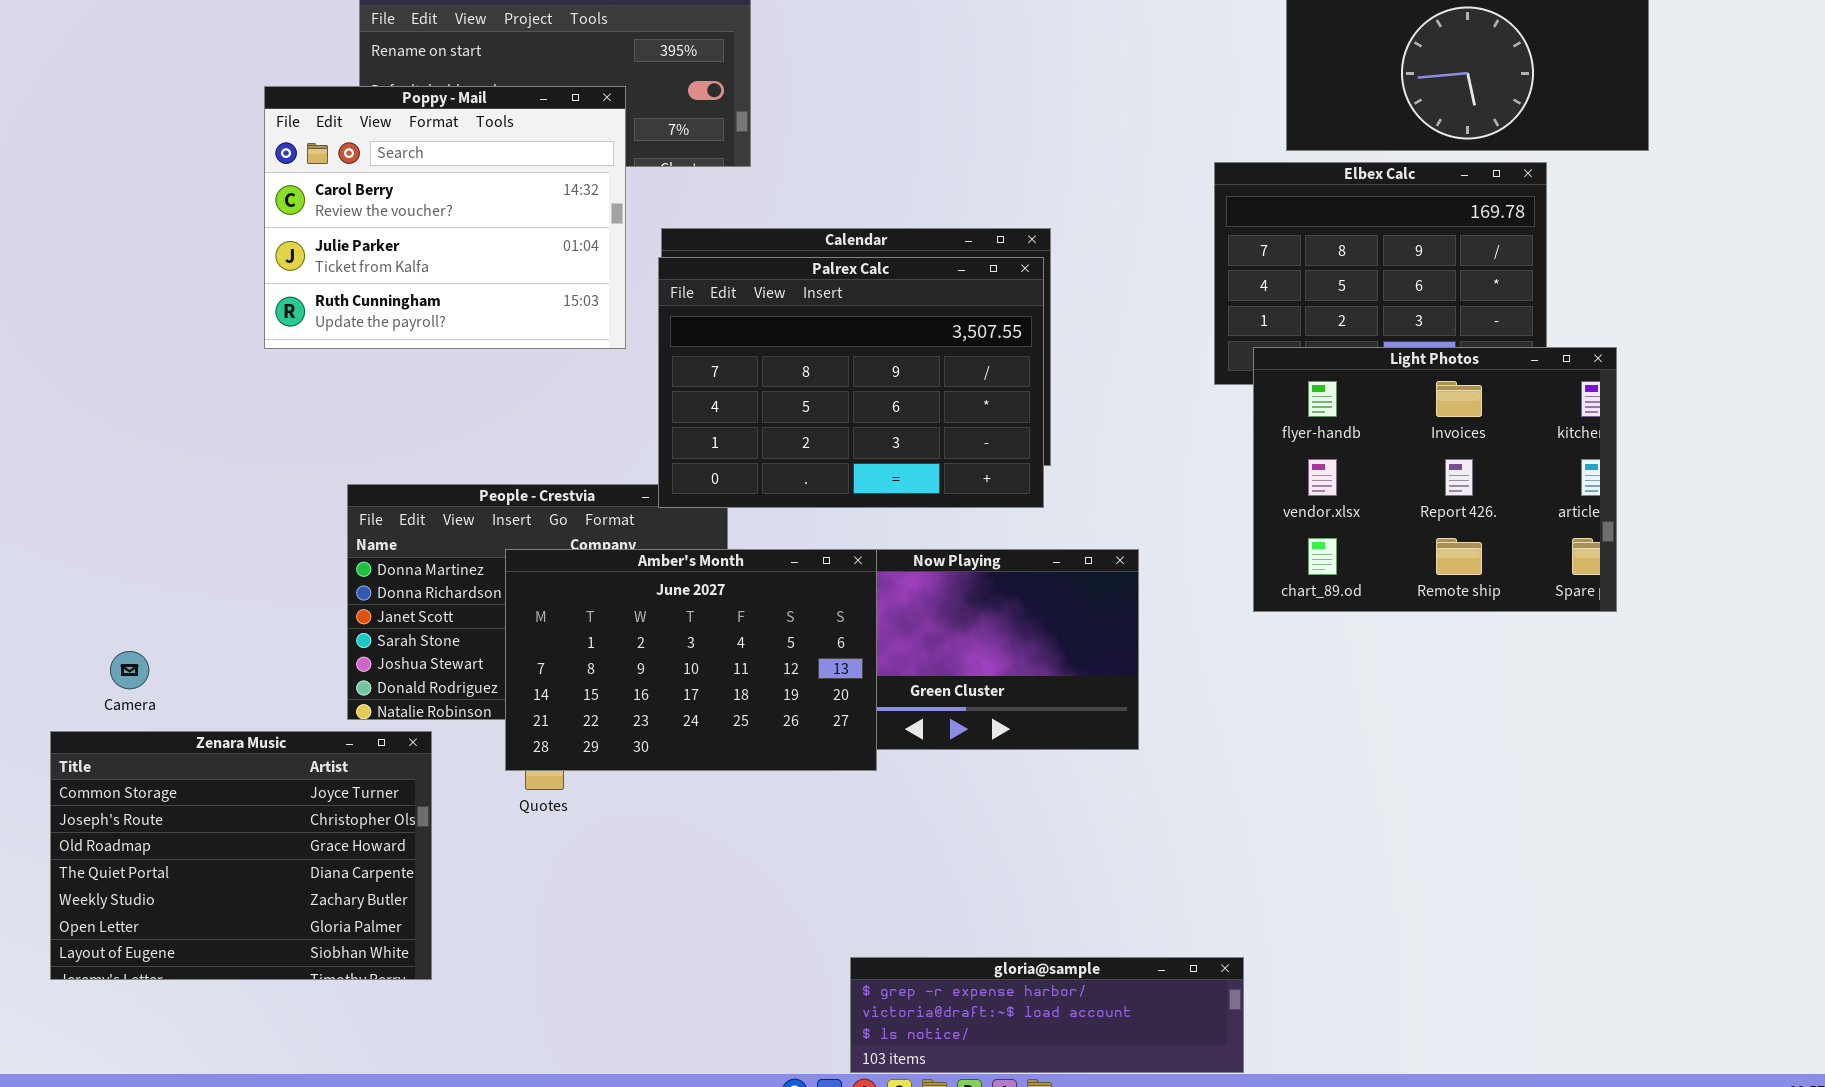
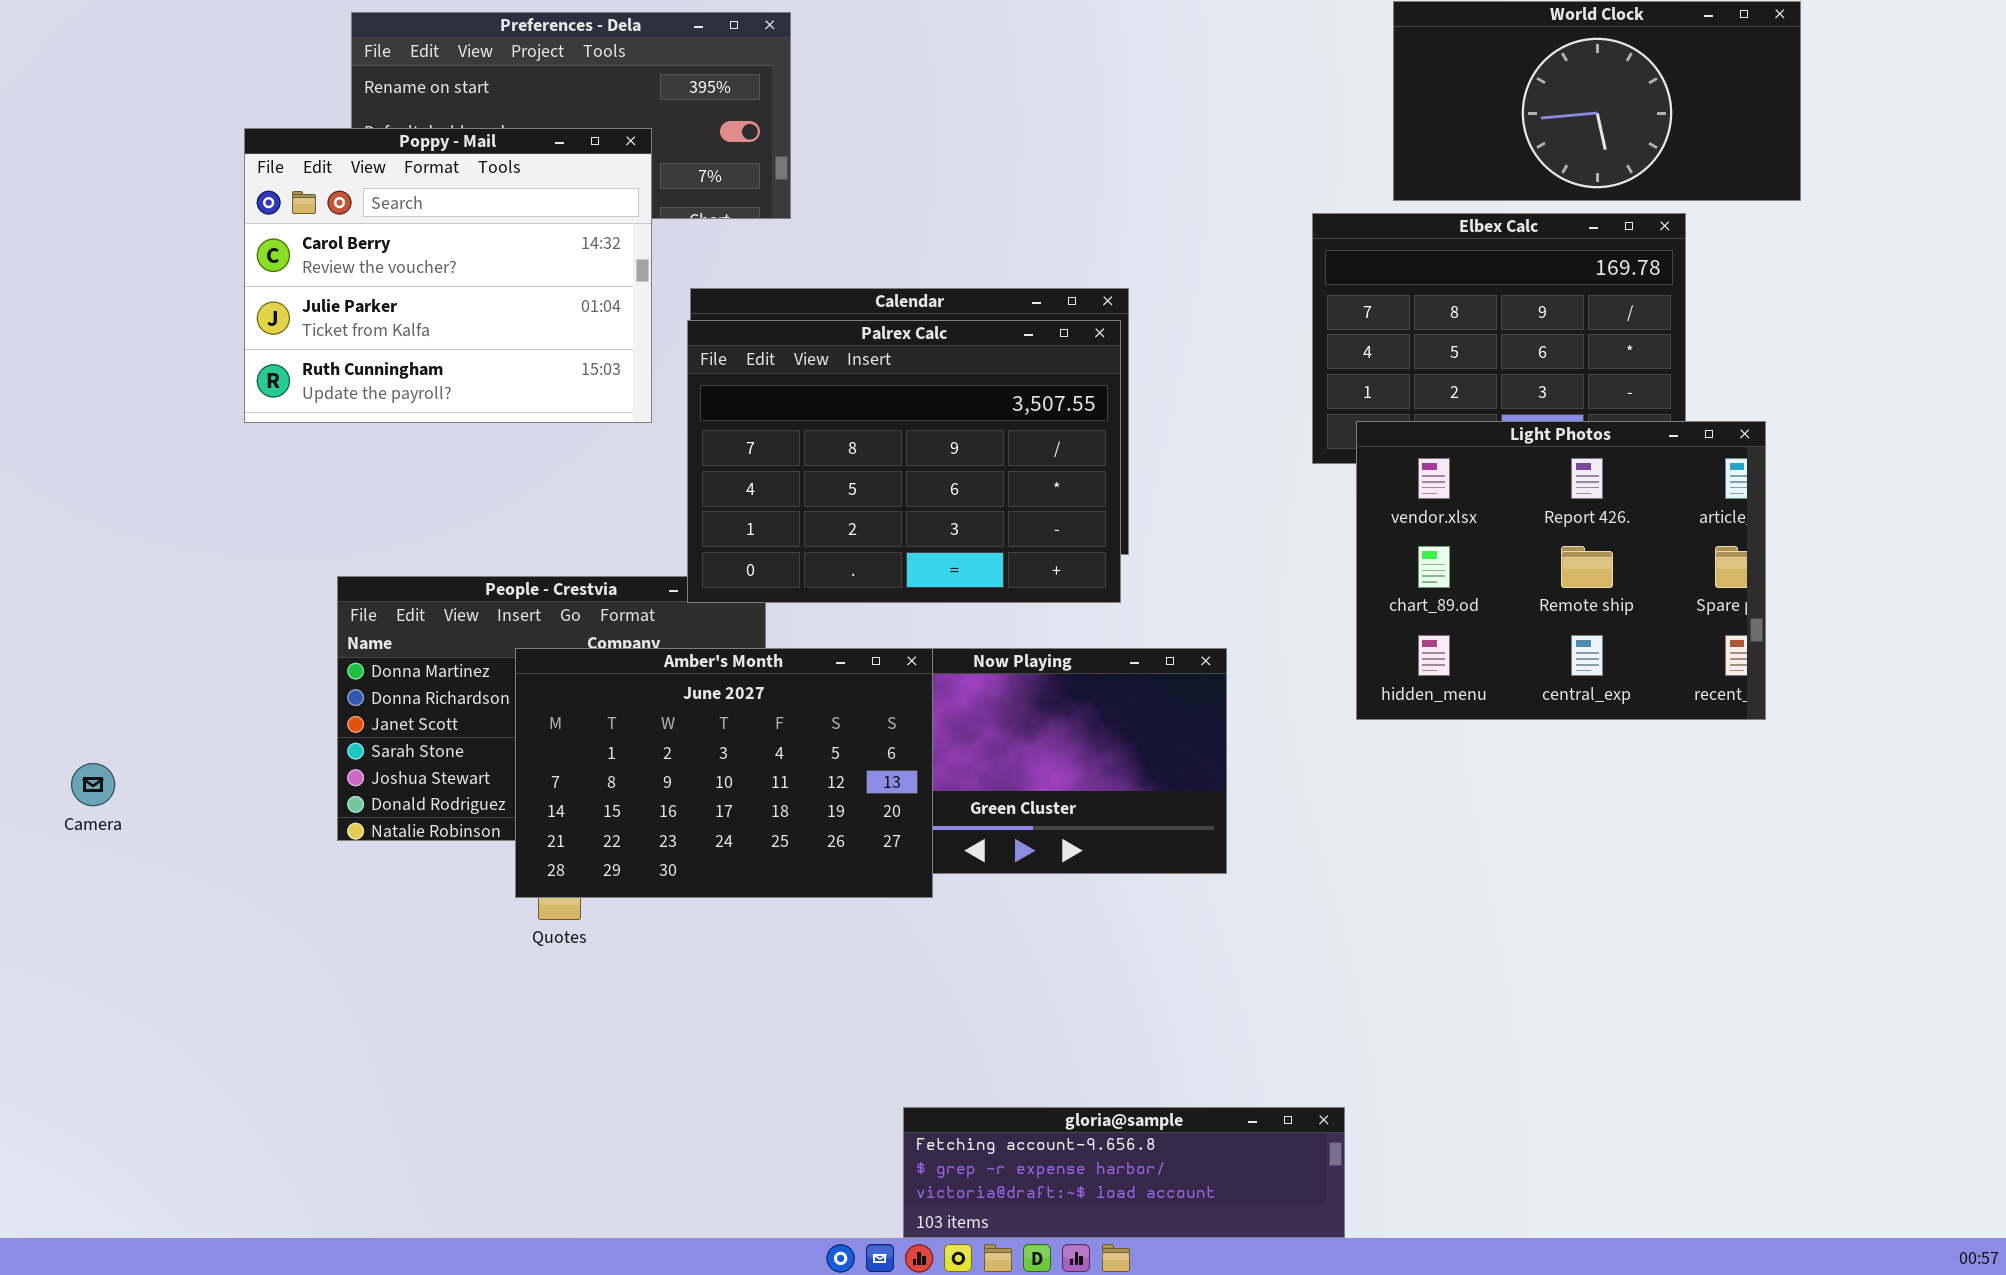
Light Photos: [1253,347,1617,612] -> [1356,421,1766,720], scrolled down 1 row
Zenara Music: [50,731,432,980] -> none, closed
gloria@sample: [850,957,1244,1073] -> [903,1107,1345,1238], scrolled up 1 row

